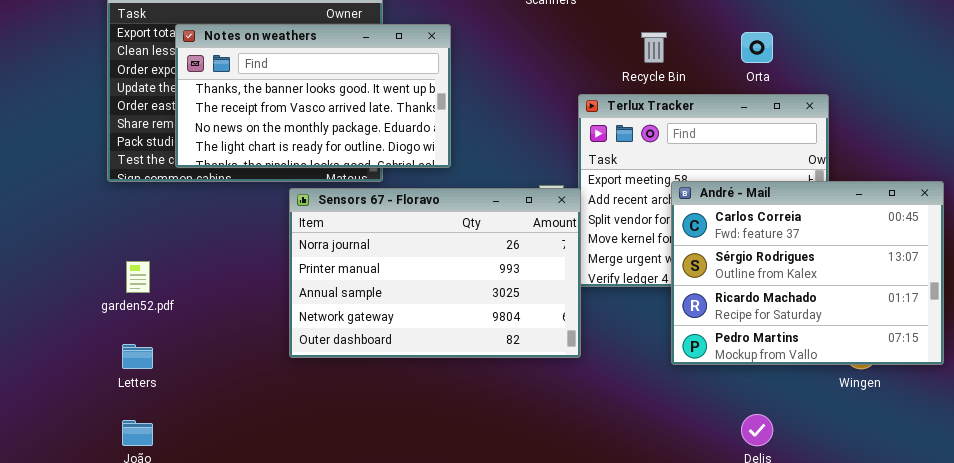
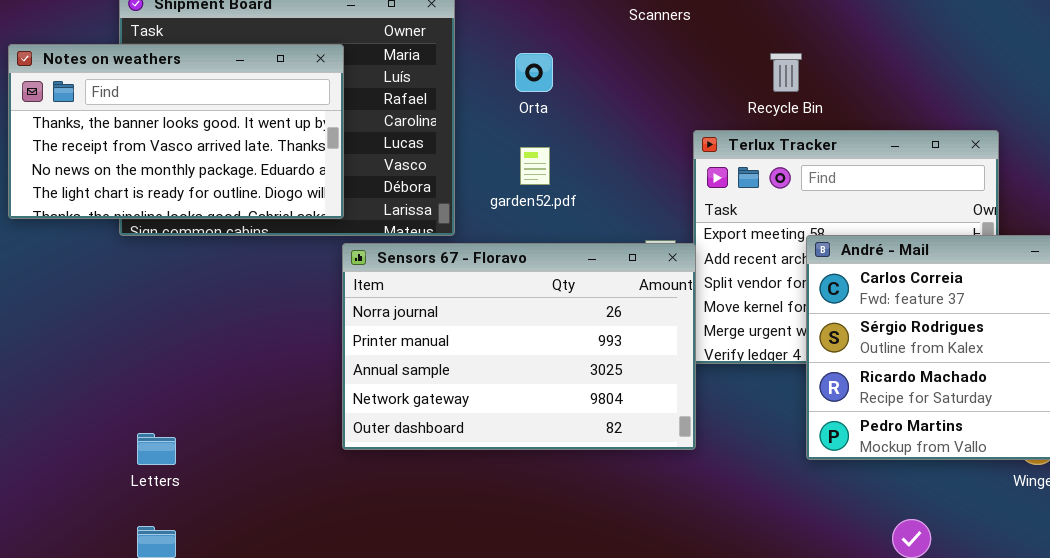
Notes on weathers: [175,24,451,168] -> [8,44,344,219], moved
Orta: [741,32,773,63] -> [515,53,553,92], moved
garden52.pdf: [126,261,150,293] -> [520,147,550,185], moved

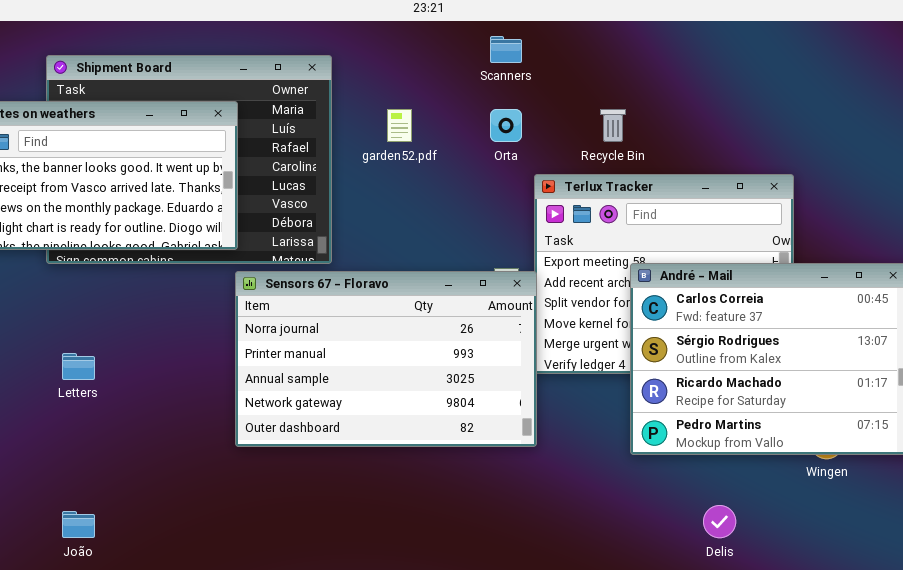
Orta: [515,53,553,92] -> [490,109,522,142], moved
garden52.pdf: [520,147,550,185] -> [387,109,412,142], moved
Letters: [137,433,176,465] -> [62,353,95,380], moved

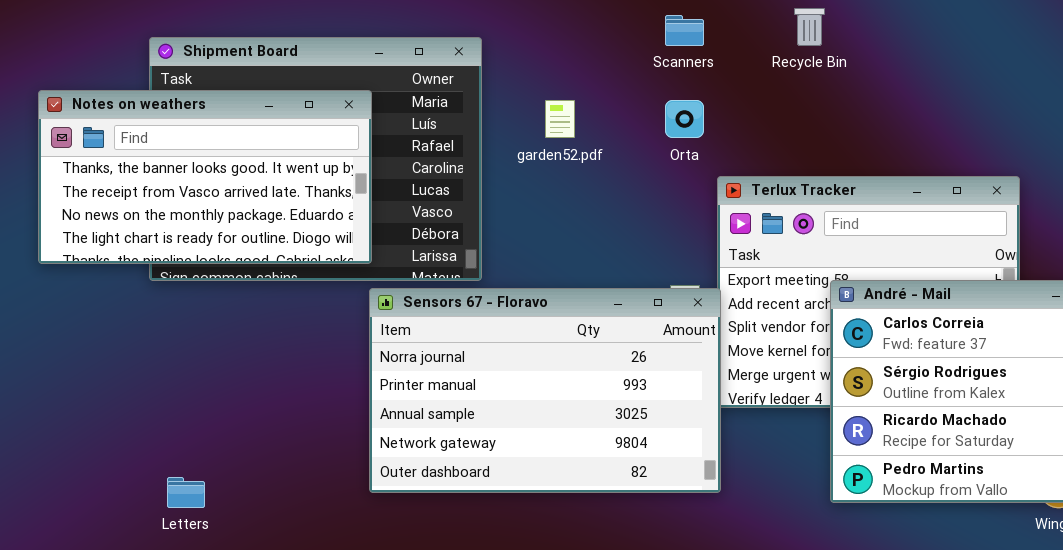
Recycle Bin: [600,109,626,142] -> [794,8,825,46], moved
Letters: [62,353,95,380] -> [167,477,205,508], moved

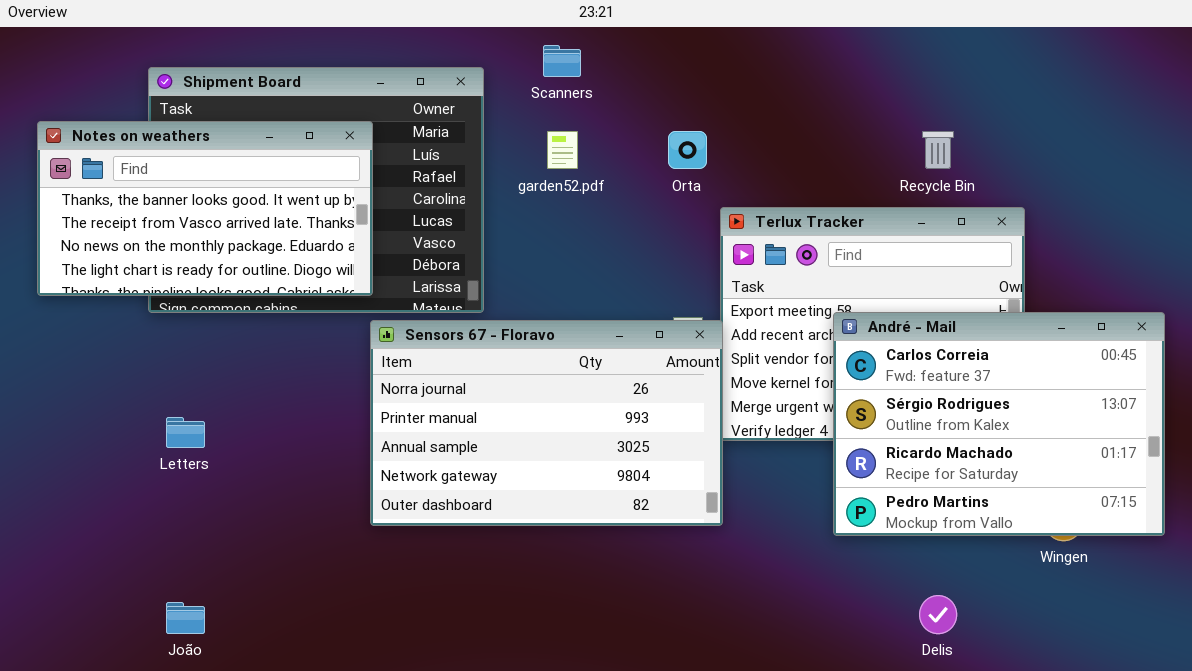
Recycle Bin: [794,8,825,46] -> [922,131,954,169], moved
Scanners: [665,15,704,46] -> [543,45,581,77], moved
Letters: [167,477,205,508] -> [166,417,205,448], moved

